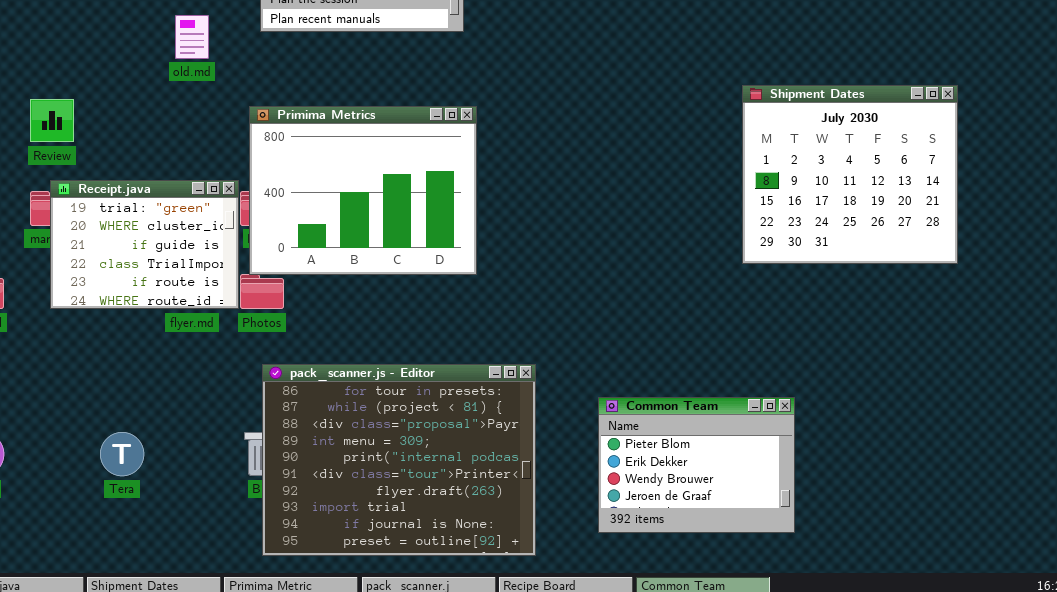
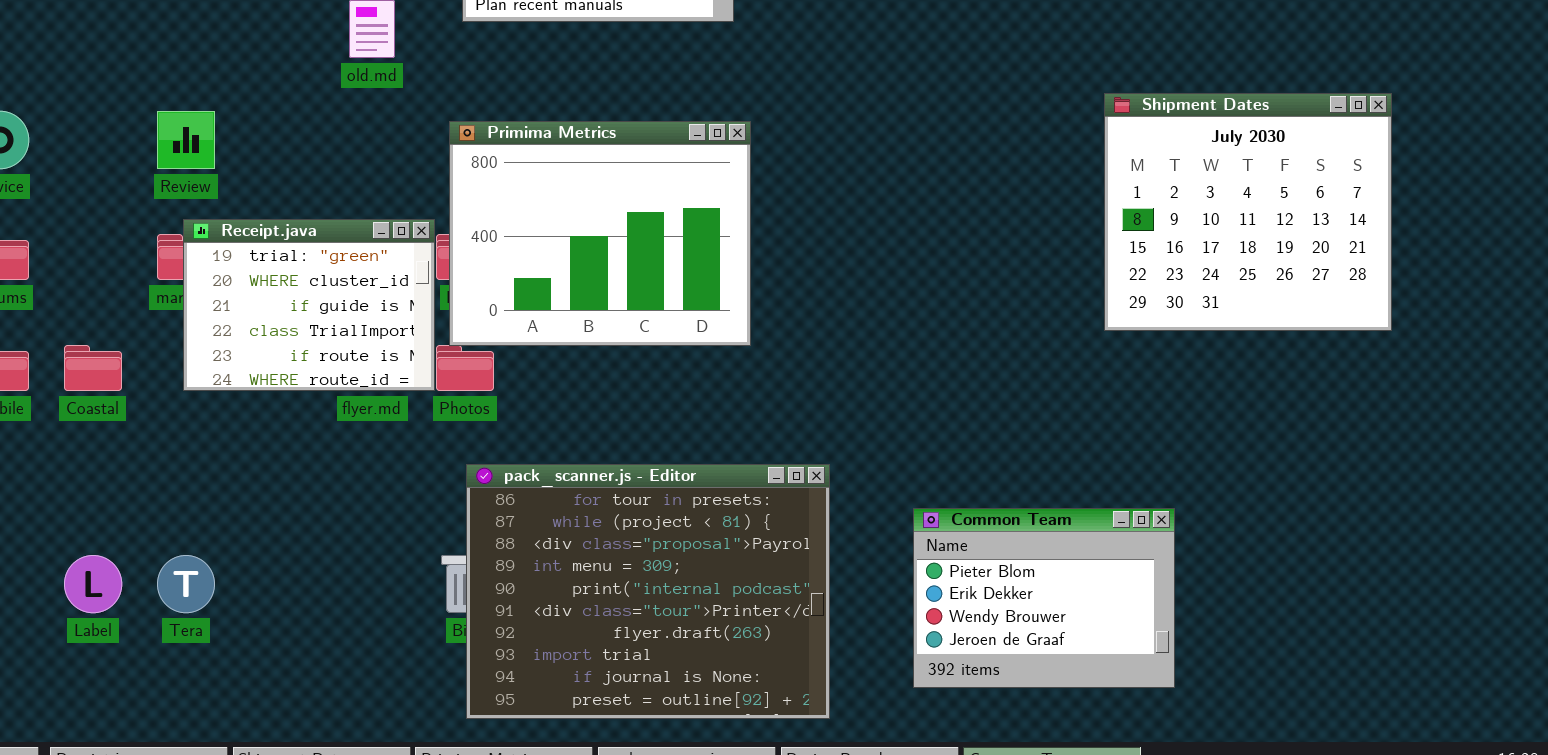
Tera: [100,432,144,476] -> [157,555,215,613], moved

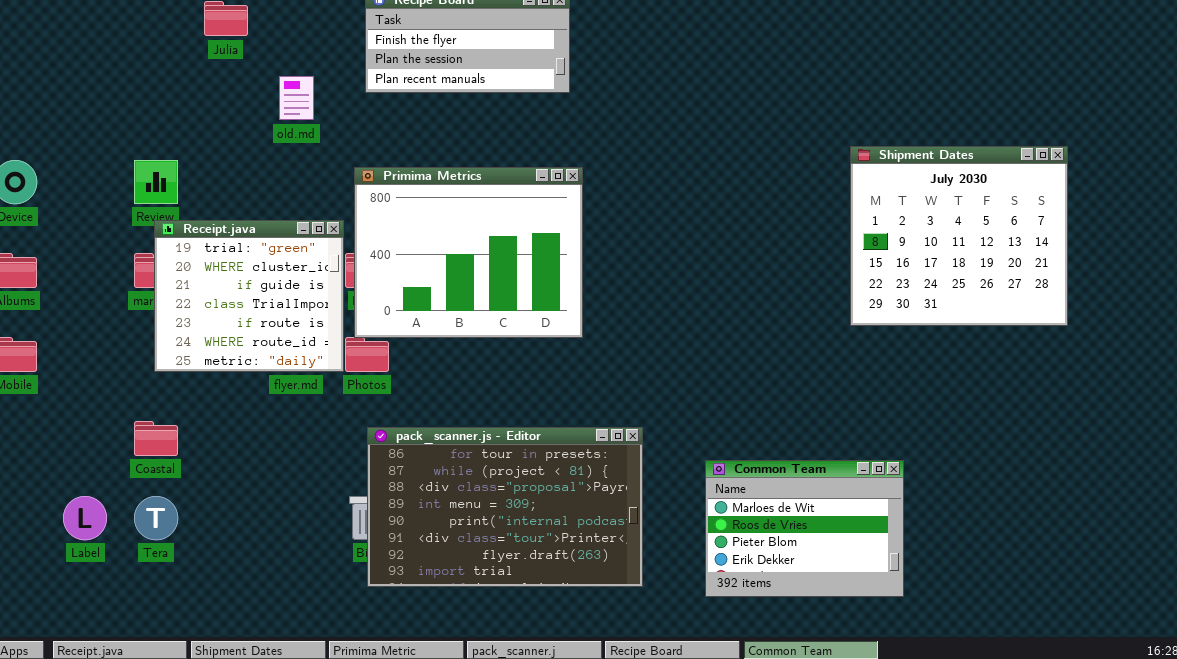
Receipt.java: [183,219,435,391] -> [154,220,344,372], resized
Coastal: [64,345,122,391] -> [134,421,178,456], moved
pack_scanner.js - Editor: [466,464,830,719] -> [367,427,643,587], resized
Common Team: [913,508,1175,688] -> [705,460,904,597], scrolled up 2 rows

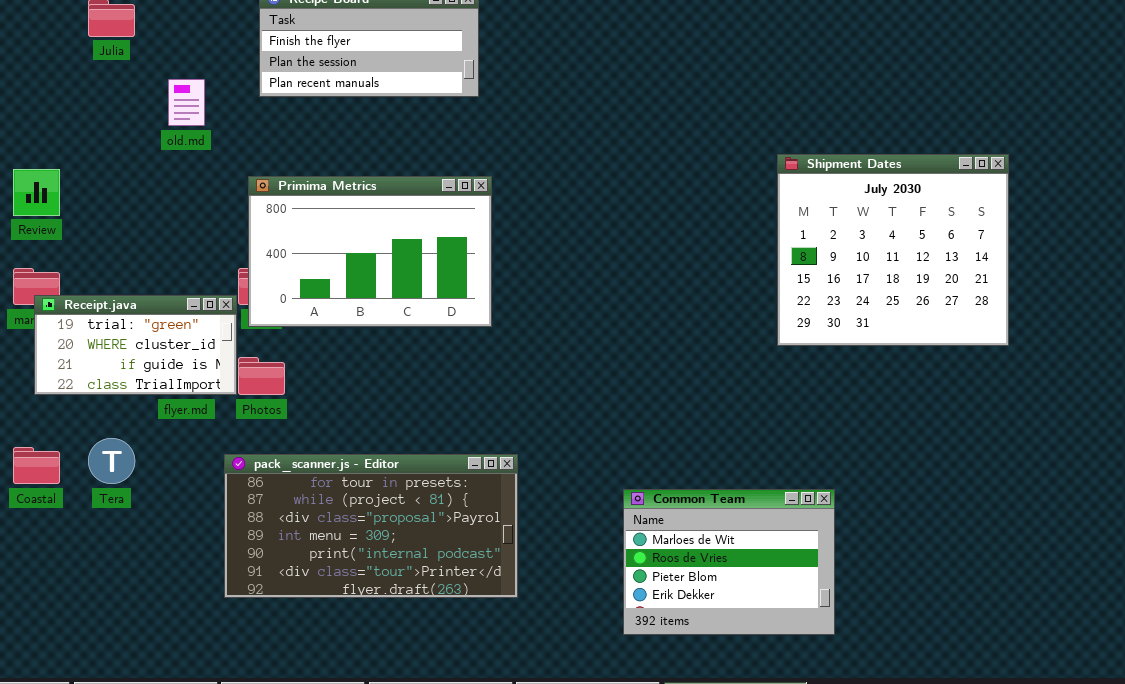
Primima Metrics: [354,167,583,338] -> [248,176,492,327], resized
Receipt.java: [154,220,344,372] -> [34,295,237,395], resized
pack_scanner.js - Editor: [367,427,643,587] -> [224,454,518,598], moved, resized
Tera: [134,496,178,540] -> [88,438,135,484], moved

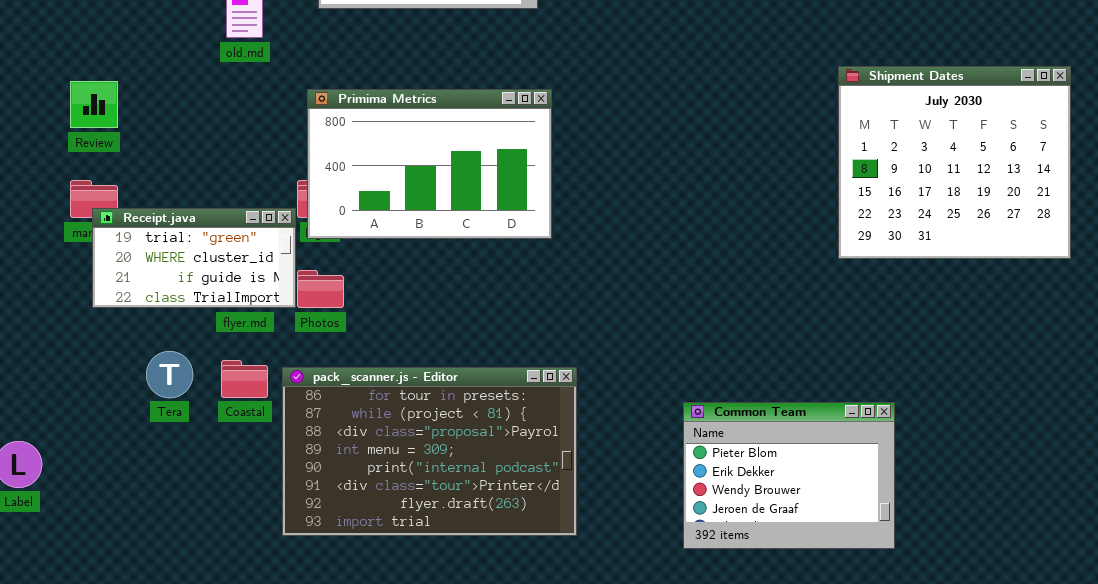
Coastal: [13,447,60,484] -> [221,360,268,398], moved
pack_scanner.js - Editor: [224,454,518,598] -> [282,367,577,536], resized
Common Team: [623,489,835,635] -> [683,402,895,549], scrolled down 2 rows

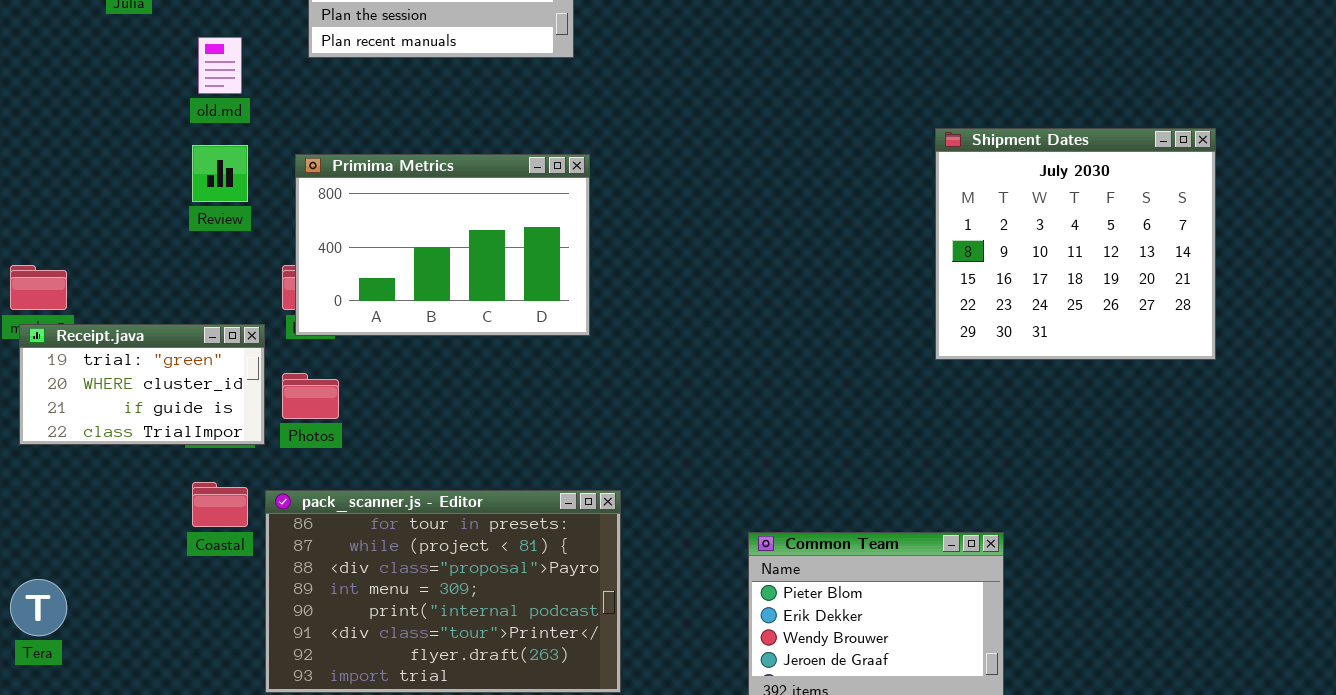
Review: [70,81,118,128] -> [192,145,248,202], moved
Receipt.java: [92,208,296,308] -> [19,324,265,445], moved
Tera: [146,351,193,398] -> [10,579,67,636], moved

